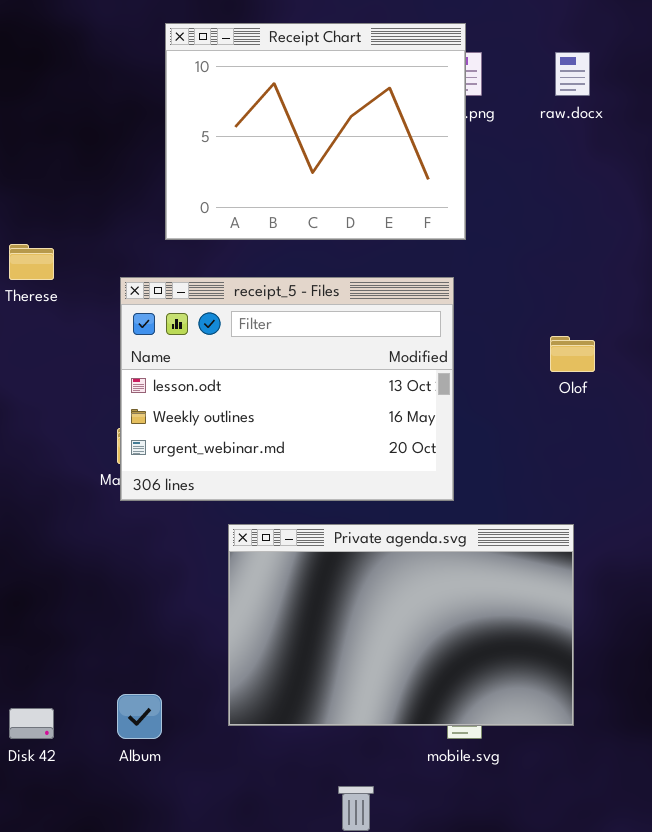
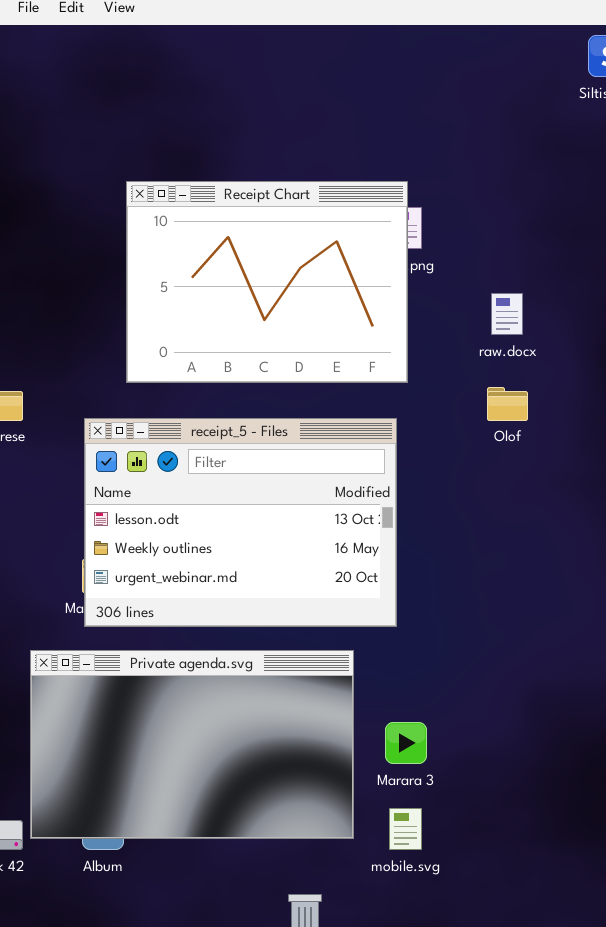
raw.docx: [555,52,590,96] -> [491,293,523,335], moved
Olof: [550,336,595,372] -> [487,387,528,421], moved
Private agenda.svg: [228,524,574,726] -> [30,650,354,839], moved

